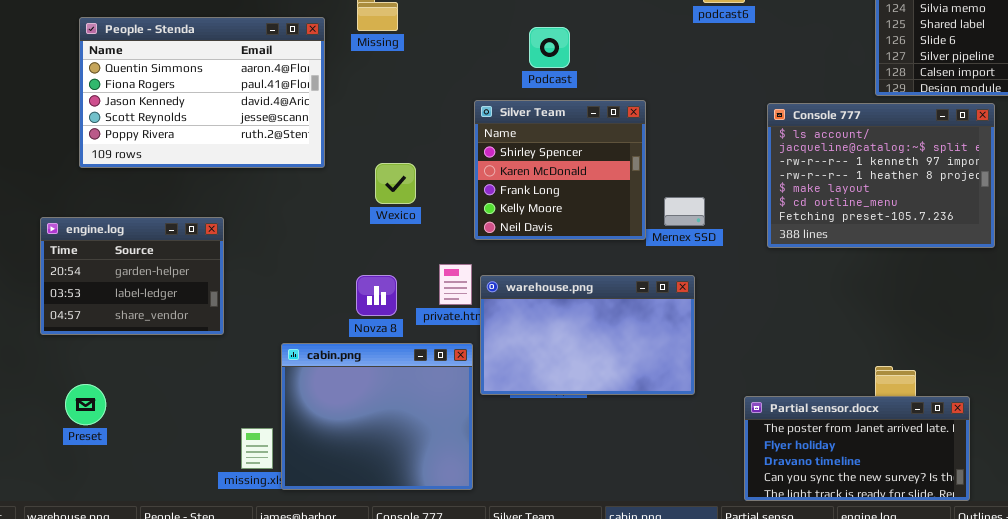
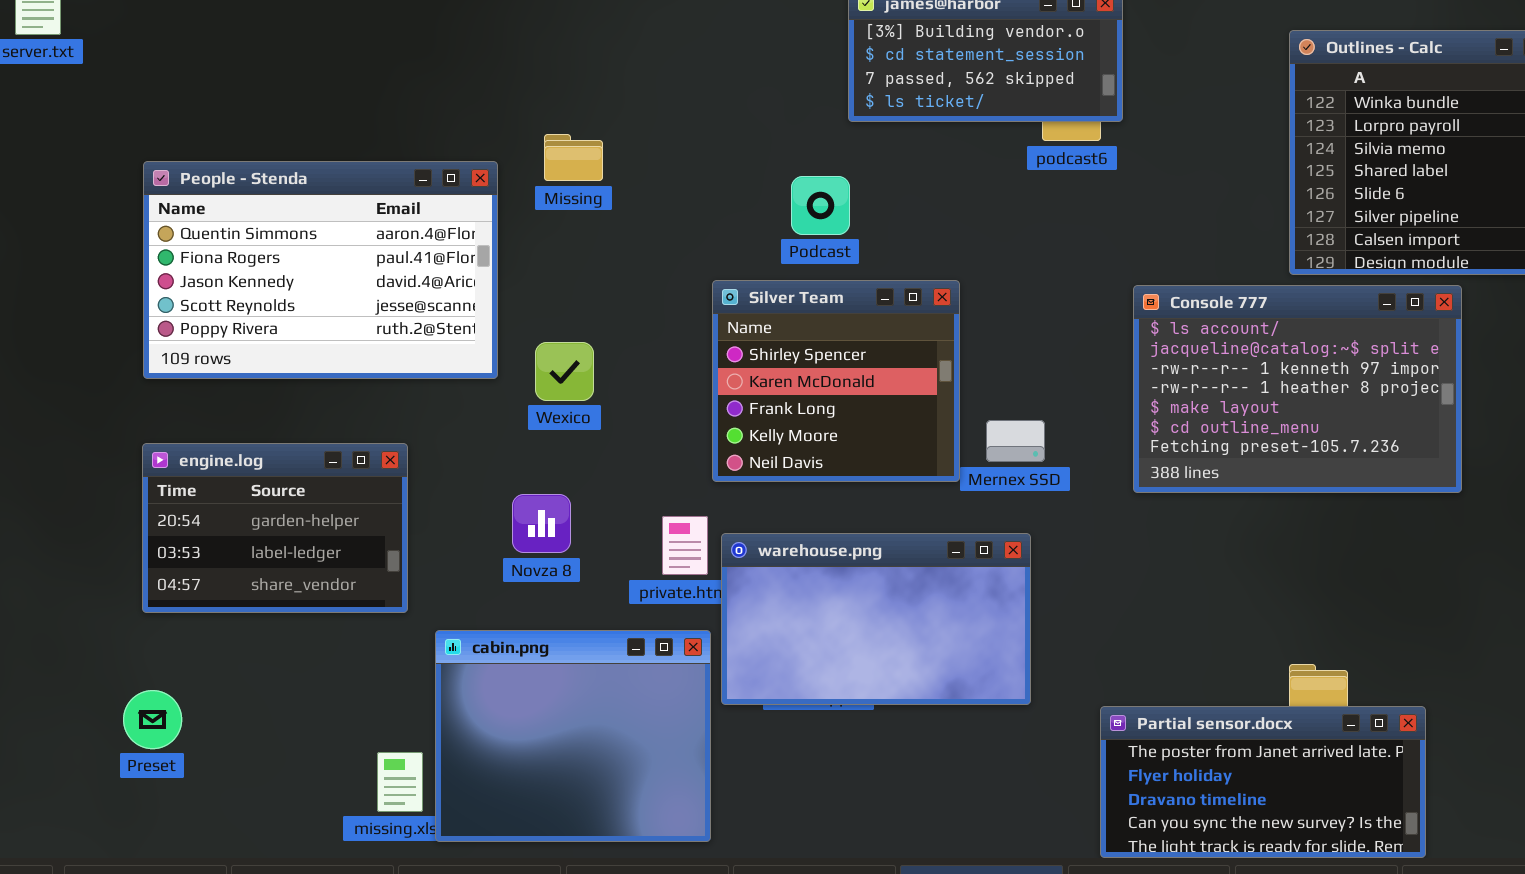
Wexico: [375,163,416,204] -> [535,342,594,401], moved
engine.log: [40,217,224,335] -> [142,443,408,613], moved
Novza 8: [356,275,397,316] -> [512,494,571,553], moved

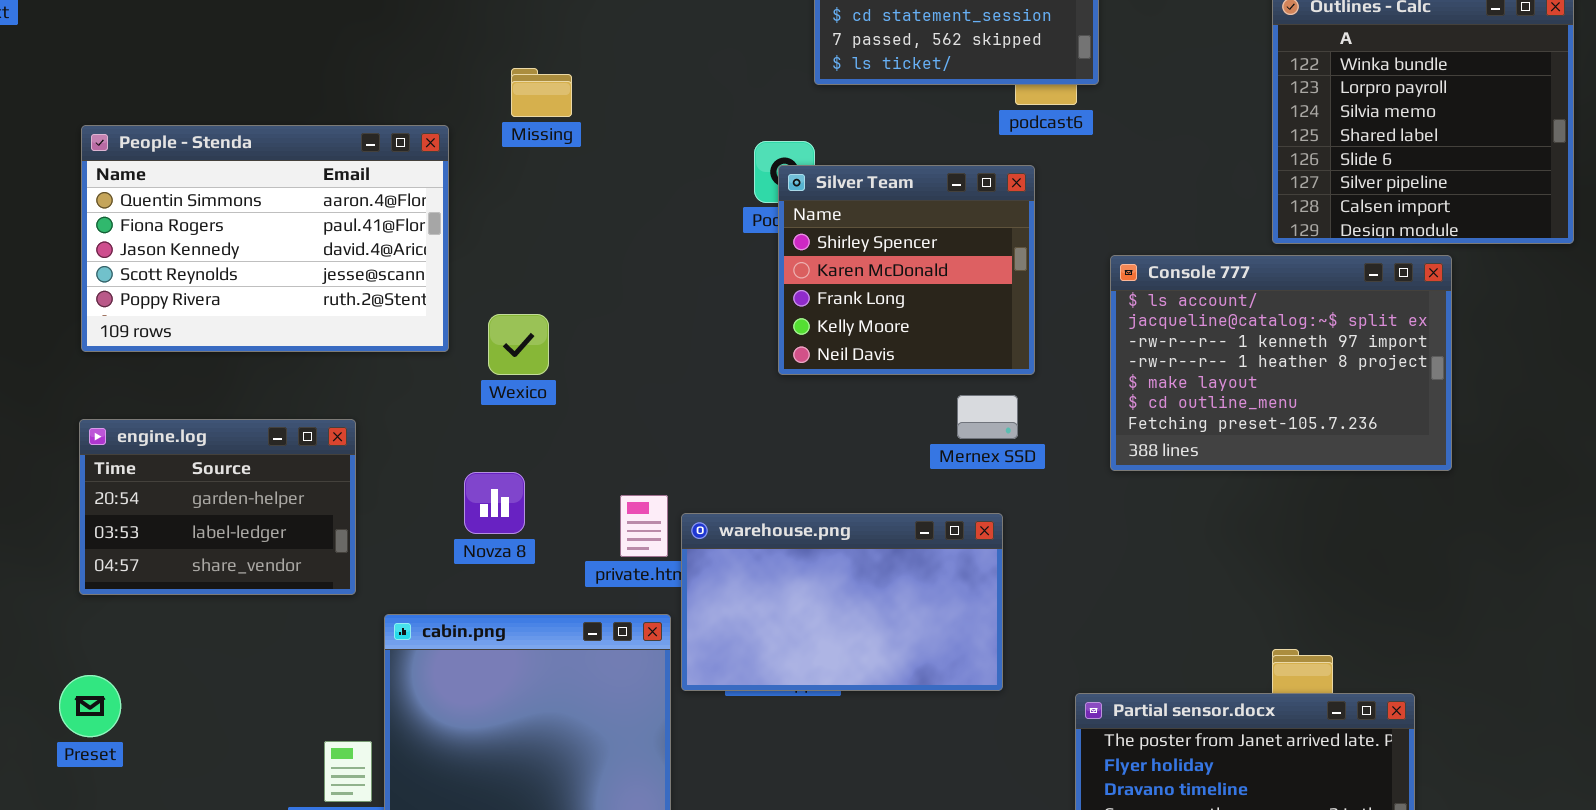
Missing: [544,134,603,181] -> [511,68,572,117], moved
Silver Team: [712,280,960,482] -> [778,165,1035,375], moved

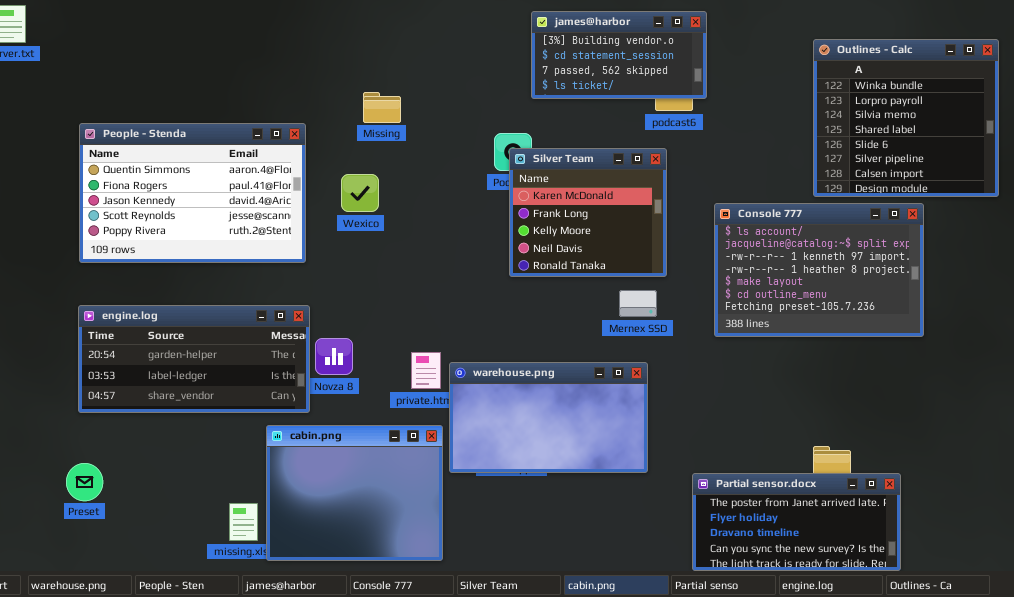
Missing: [511,68,572,117] -> [363,92,401,123], moved
Silver Team: [778,165,1035,375] -> [509,148,667,277], scrolled down 1 row
Wexico: [488,314,549,375] -> [341,174,379,212], moved
engine.log: [79,419,356,595] -> [78,305,310,413], resized

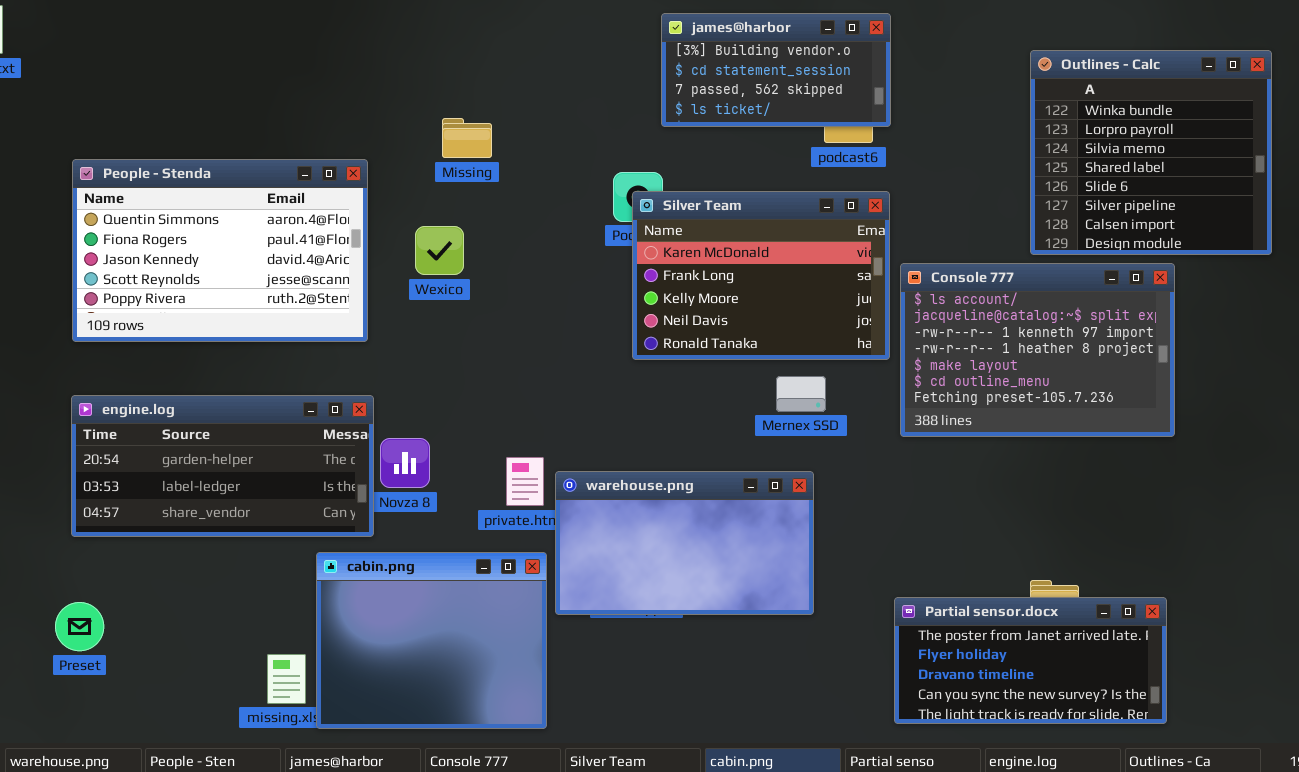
Silver Team: [509,148,667,277] -> [632,191,890,360], resized
Partial sensor.docx: [692,473,901,571] -> [894,597,1167,724], moved

